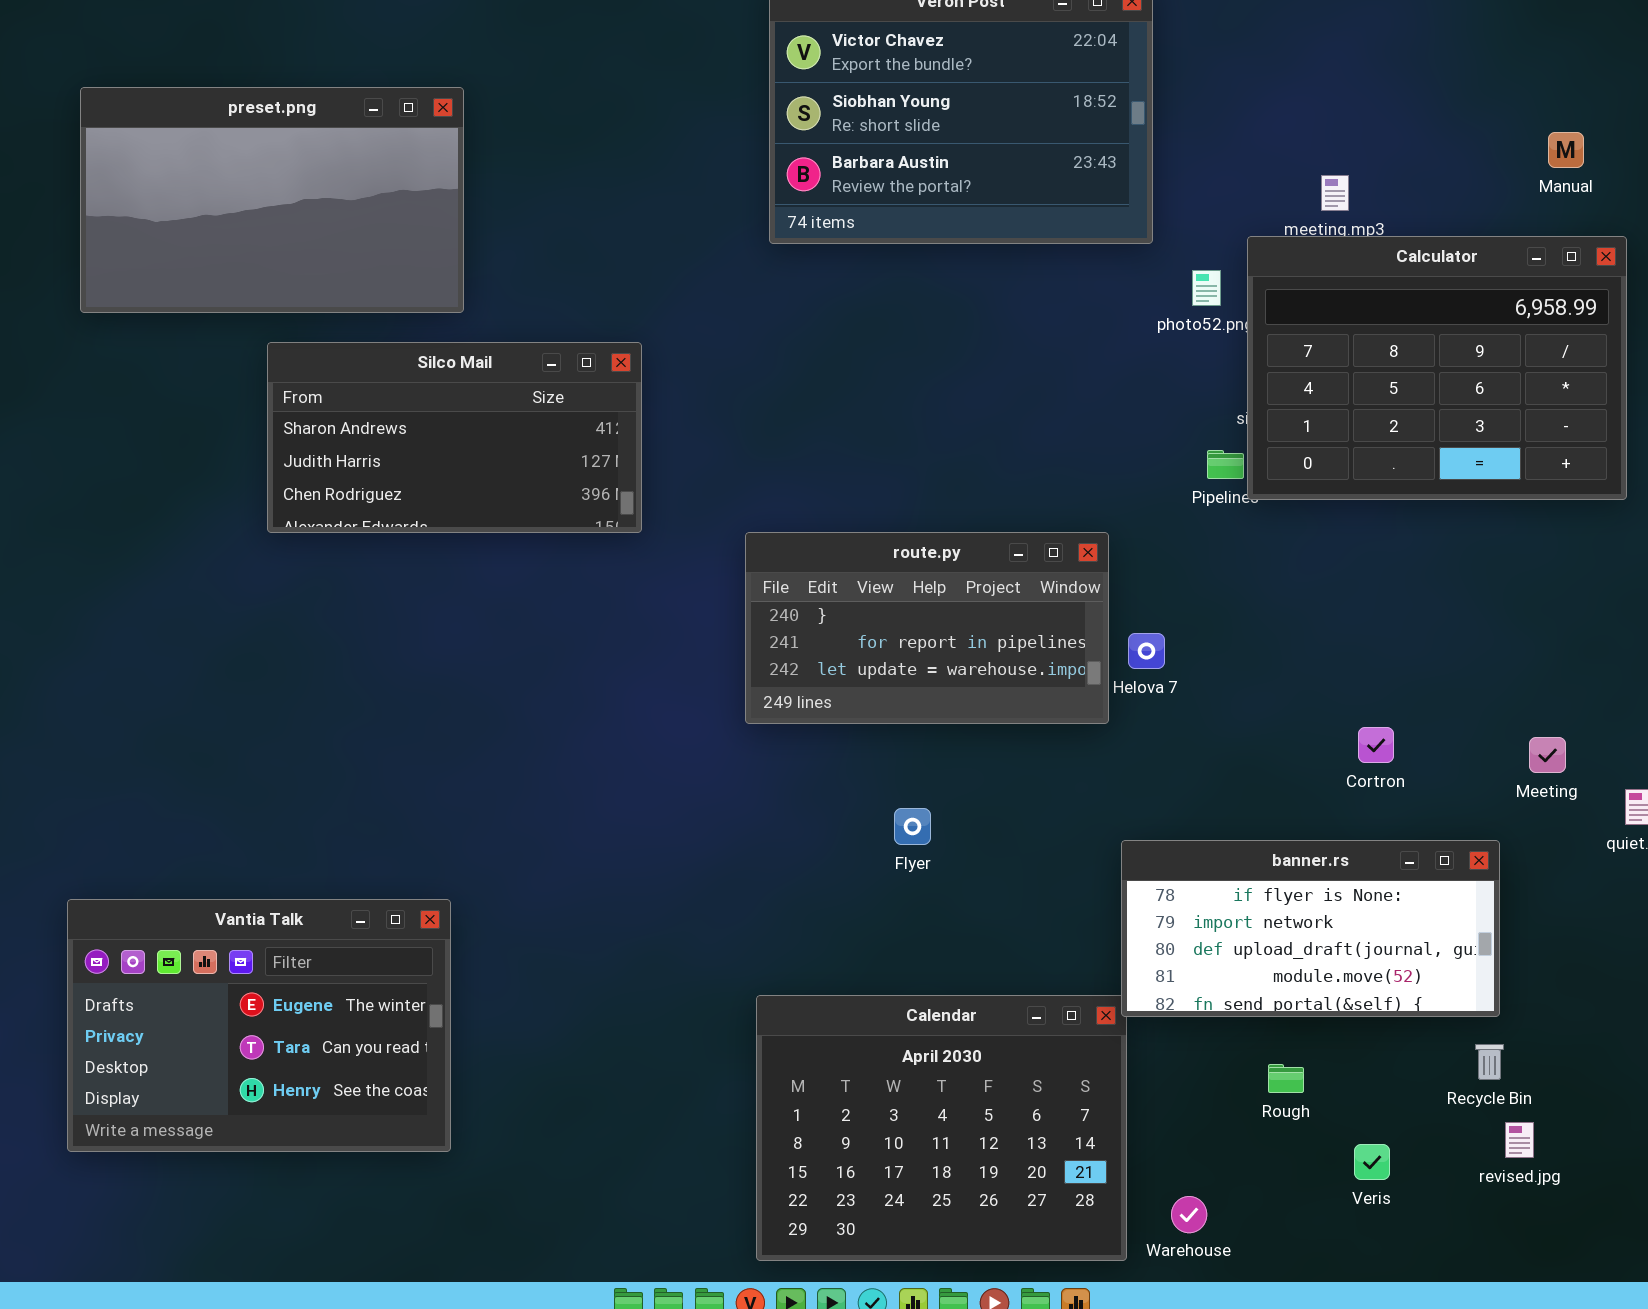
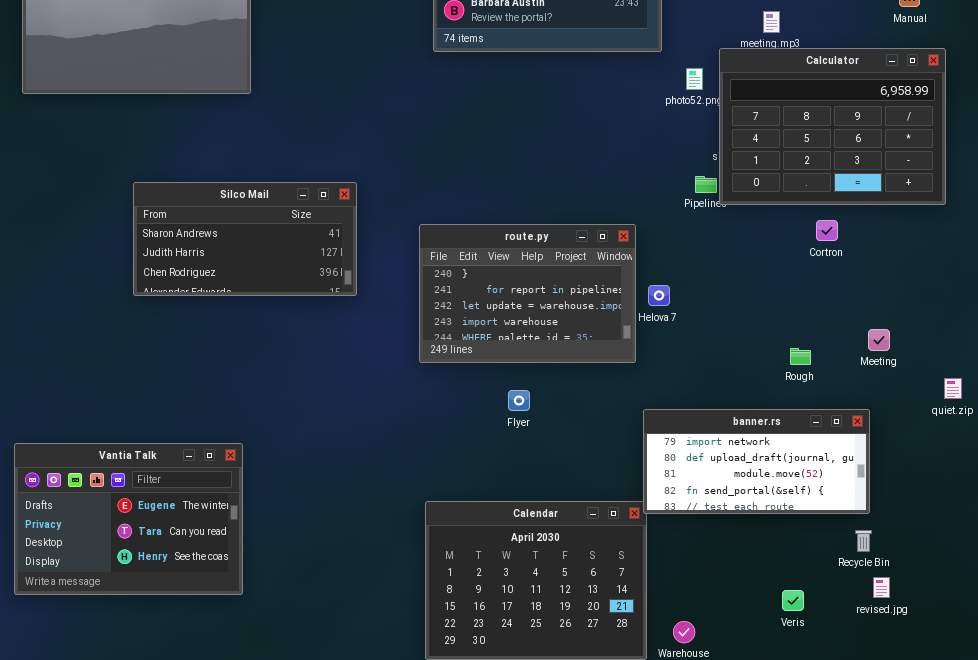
Silco Mail: [267,342,642,533] -> [133,182,357,296], moved
route.py: [745,532,1109,724] -> [419,224,636,363], resized
Cortron: [1358,727,1394,763] -> [816,220,838,241], moved
Meeting: [1529,737,1566,773] -> [868,329,890,351], moved
banner.rs: [1121,840,1500,1017] -> [643,409,870,514], scrolled down 1 row
Rough: [1268,1064,1304,1093] -> [790,348,811,365], moved

